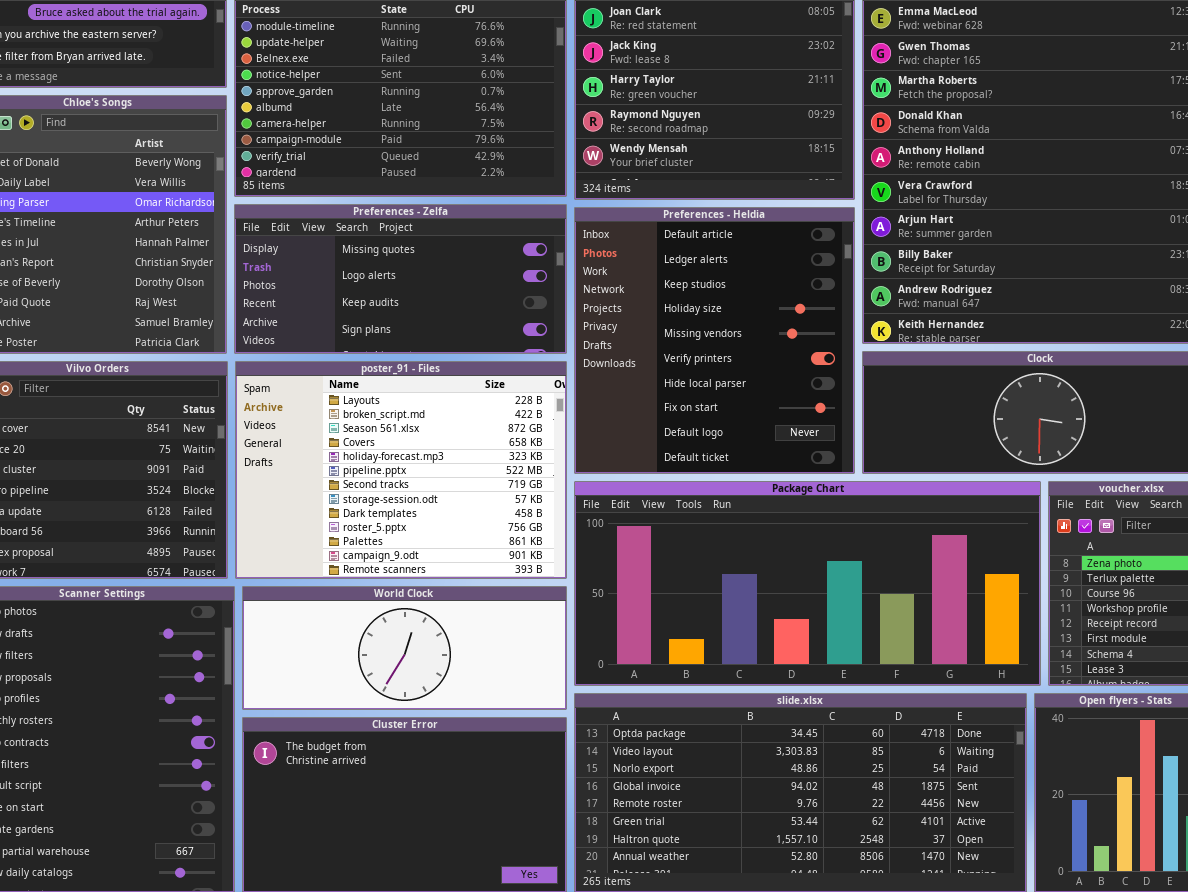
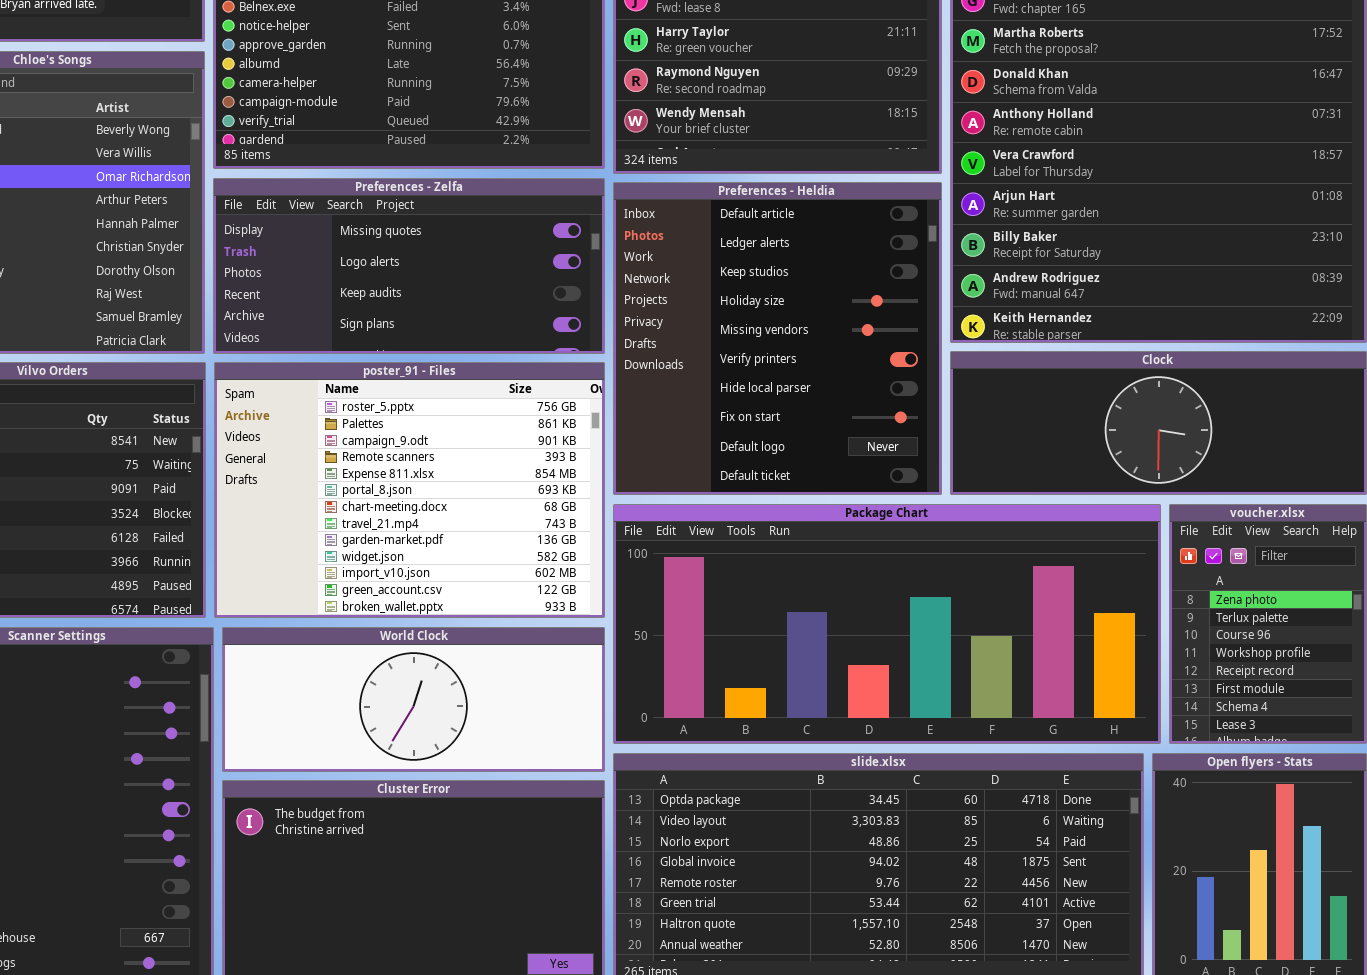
poster_91 - Files: [235,361,567,579] -> [214,362,605,618], scrolled down 9 rows

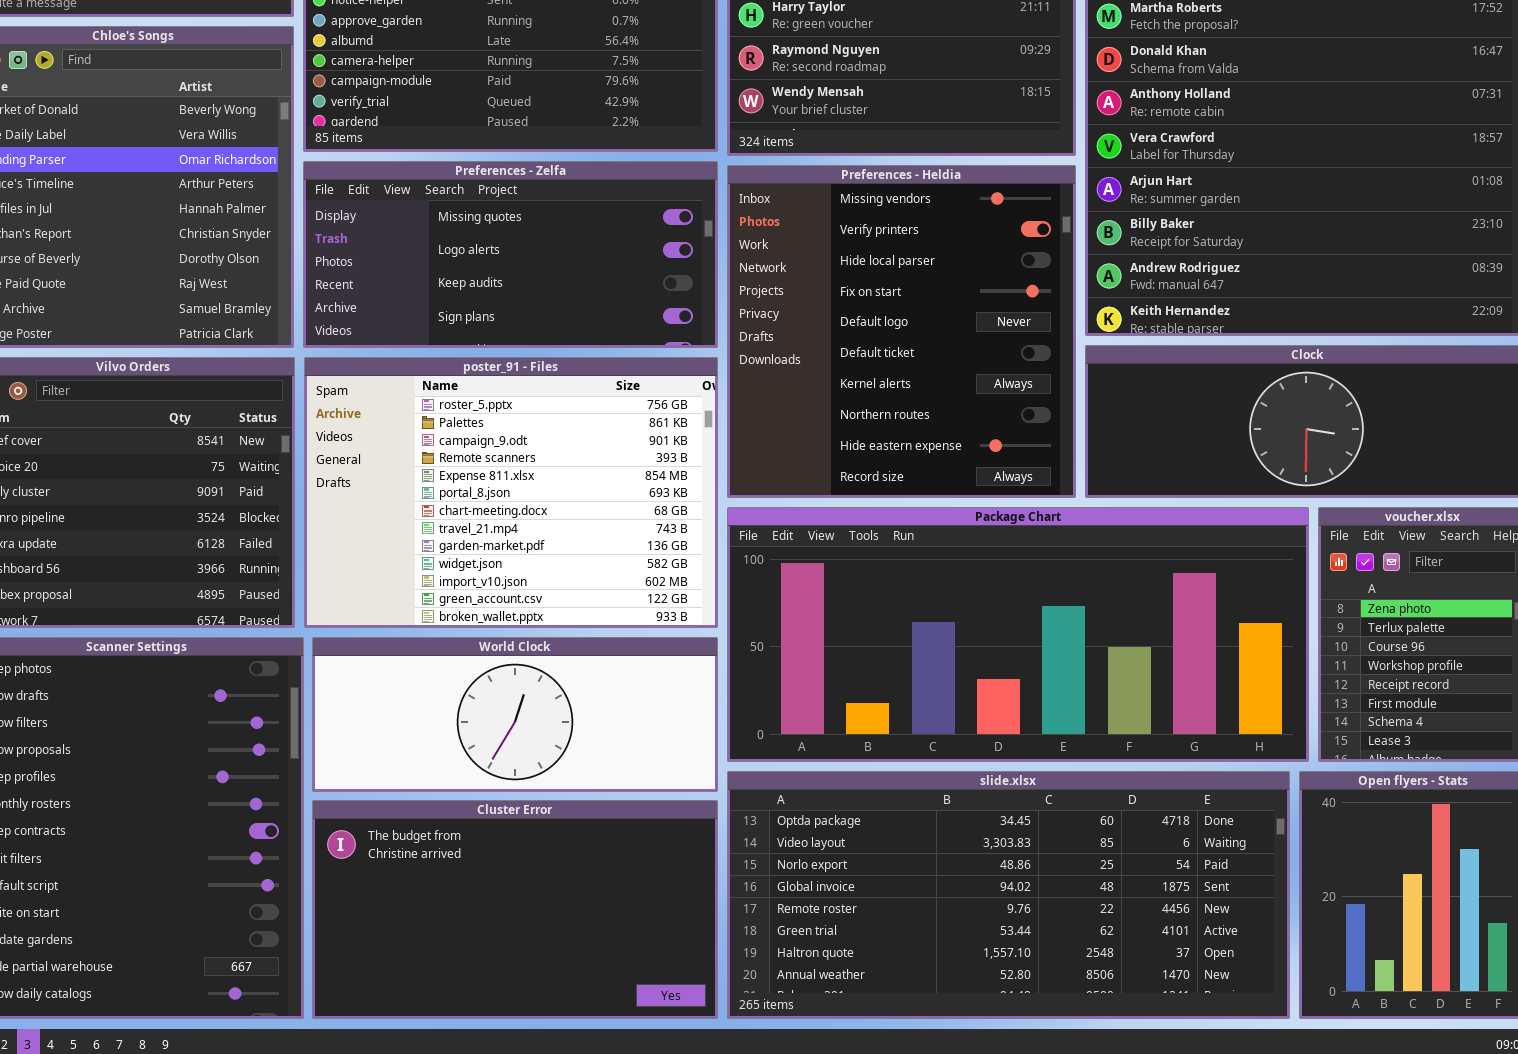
Preferences - Heldia: [613,182,942,495] -> [727,165,1076,498], scrolled down 4 rows

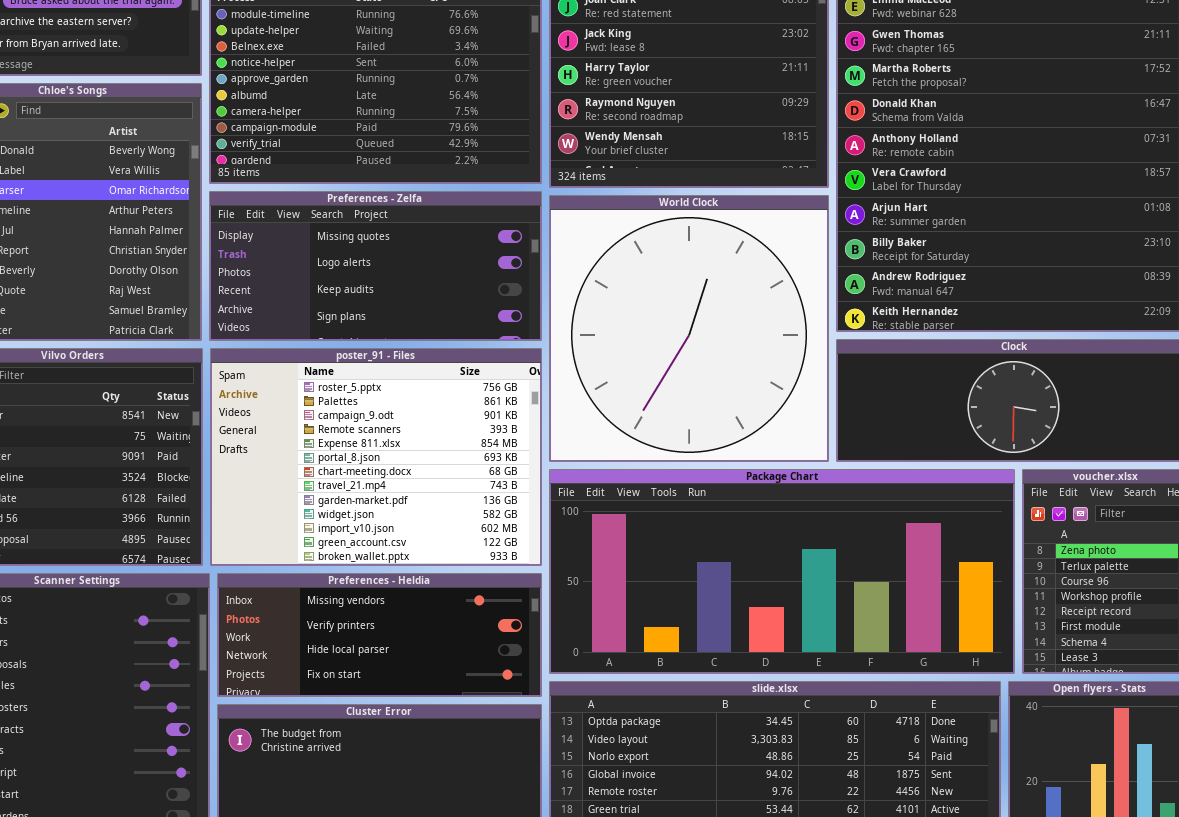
Preferences - Heldia: [727,165,1076,498] -> [217,573,542,697], moved, resized
World Clock: [312,637,718,792] -> [549,195,829,462], moved, resized

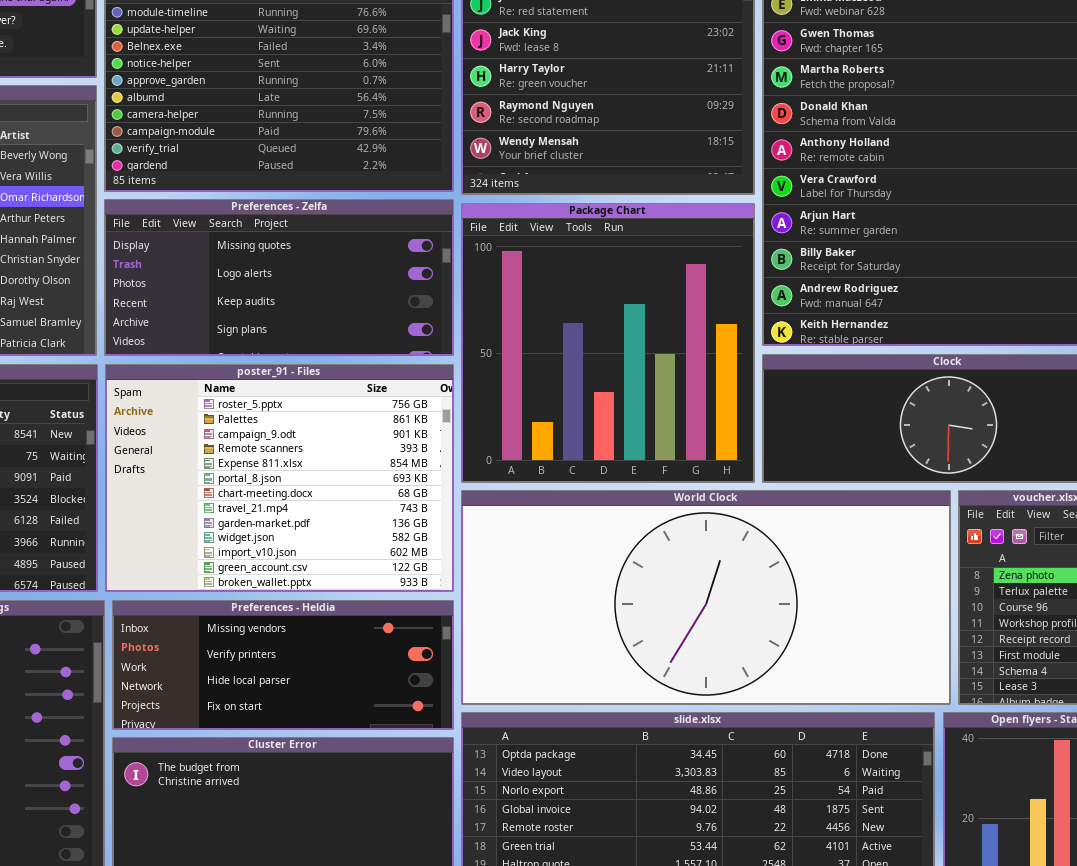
World Clock: [549,195,829,462] -> [461,490,951,705], moved, resized
Package Chart: [549,469,1015,674] -> [461,203,755,483], moved, resized

